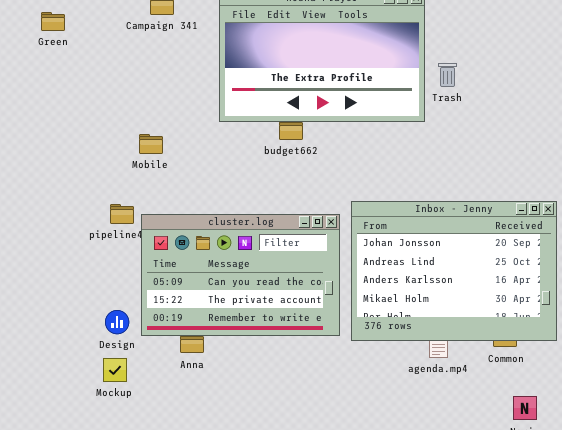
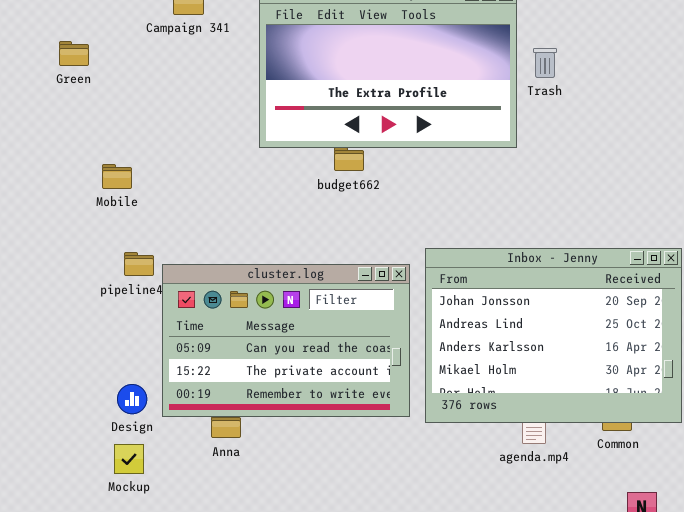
Green: [41,12,65,31] -> [59,41,89,66], moved
Trash: [438,63,457,87] -> [533,48,557,78], moved
Mobile: [139,134,163,154] -> [102,164,132,189], moved

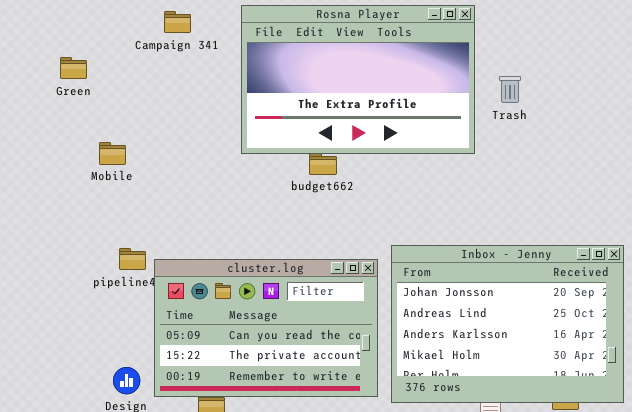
Trash: [533,48,557,78] -> [499,76,521,103], moved
Mobile: [102,164,132,189] -> [99,142,126,165], moved

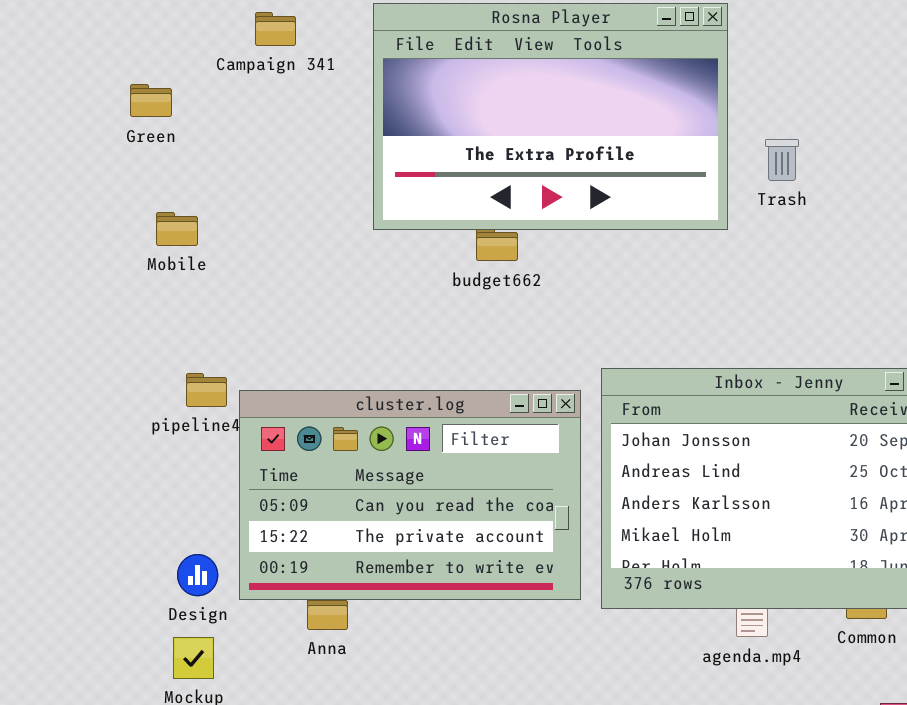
Green: [60,57,87,79] -> [130,84,172,117], moved
Trash: [499,76,521,103] -> [765,139,799,181], moved

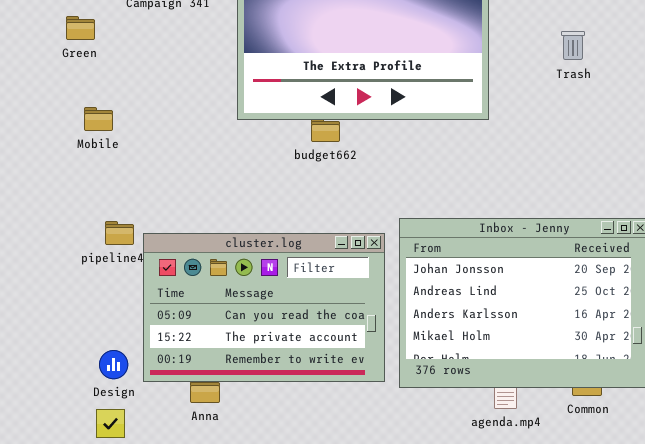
Trash: [765,139,799,181] -> [561,31,585,60], moved

